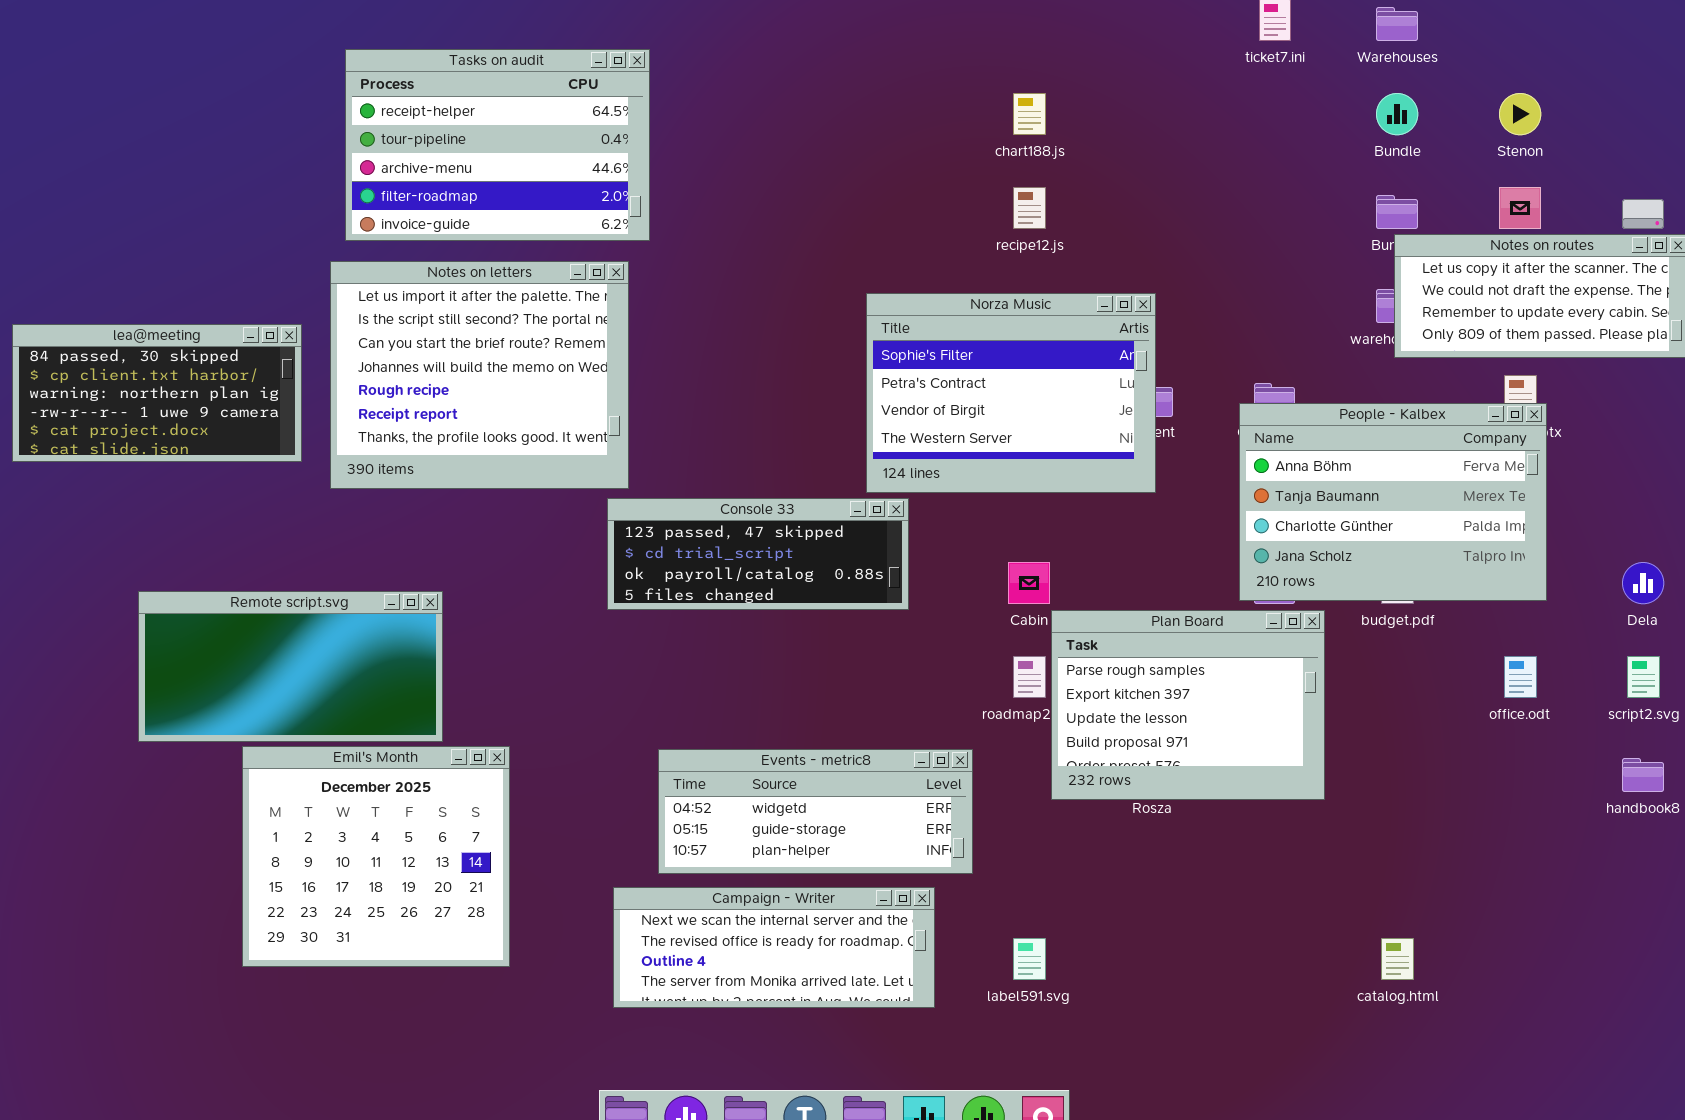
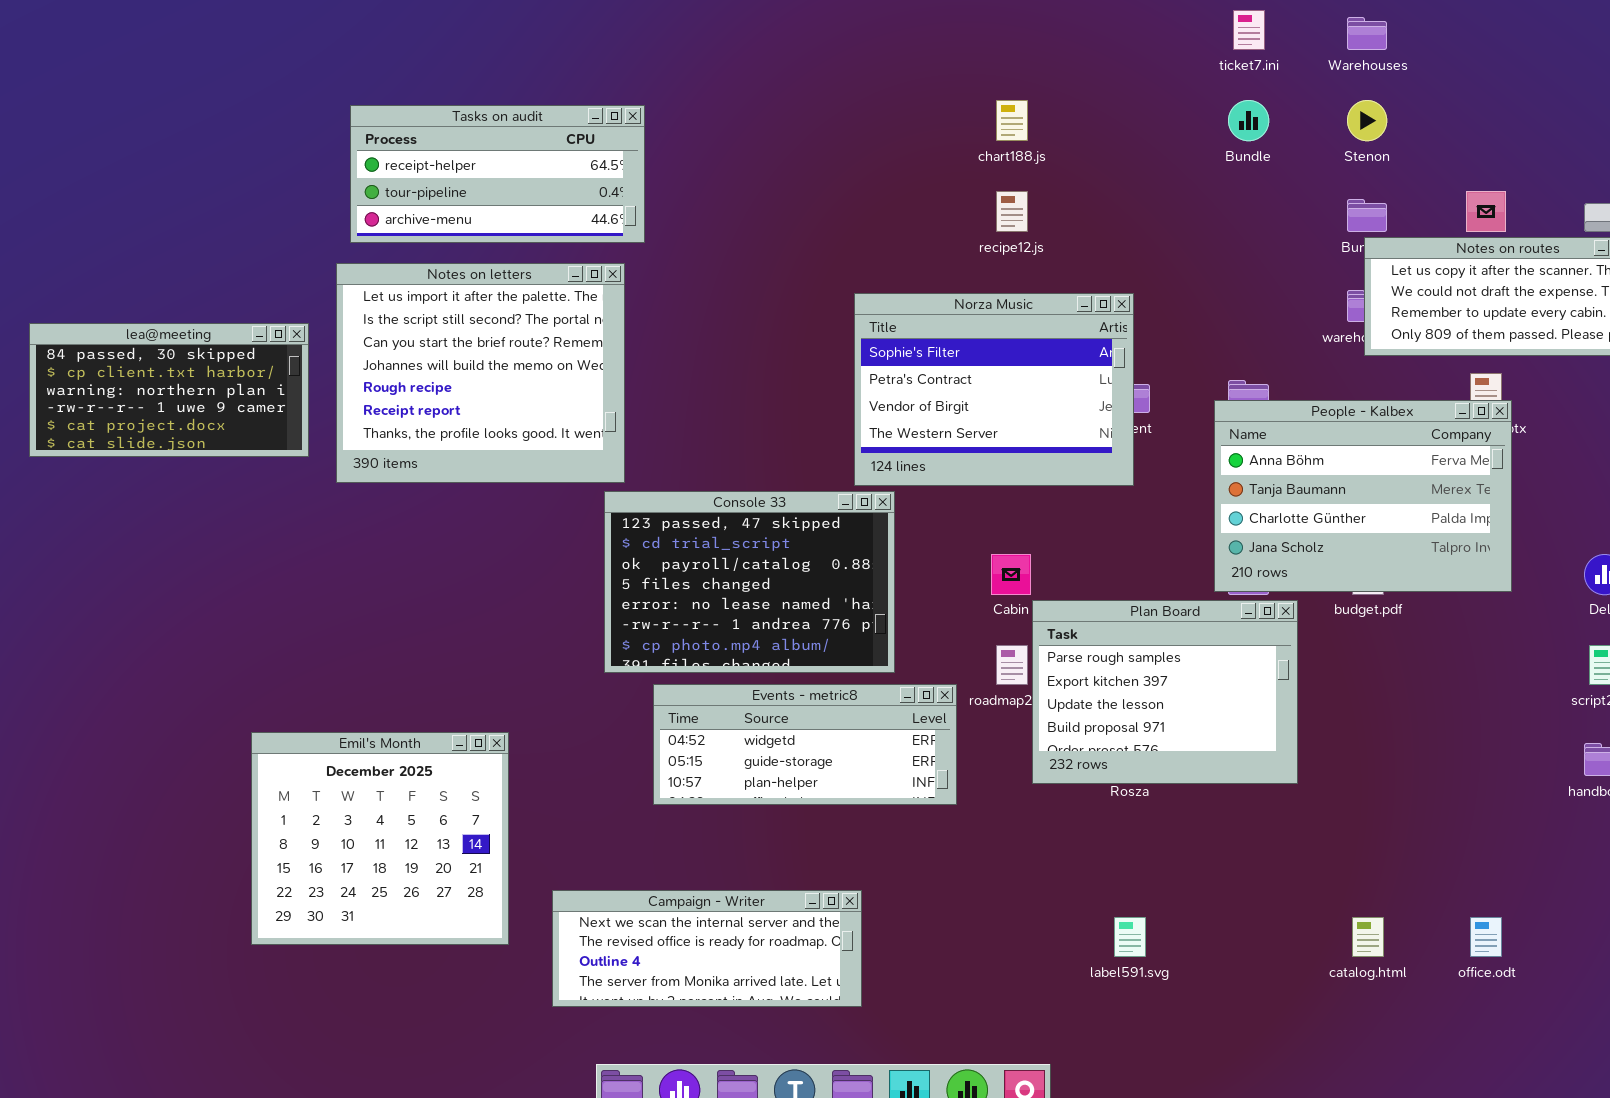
Tasks on audit: [345,49,650,241] -> [350,105,645,243], resized
Bundle: [1376,93,1418,135] -> [1228,100,1269,141], moved
Stenon: [1499,93,1541,135] -> [1347,100,1387,141], moved
Console 33: [607,498,909,610] -> [604,491,895,673], resized
Remote script.svg: [138,591,443,742] -> none, closed
office.odt: [1504,656,1537,698] -> [1470,917,1502,957], moved
Events - metric8: [658,749,973,874] -> [653,684,957,805], moved
Campaign - Writer: [613,887,935,1008] -> [552,890,862,1007], moved
label591.svg: [1013,938,1046,980] -> [1114,917,1146,957], moved

